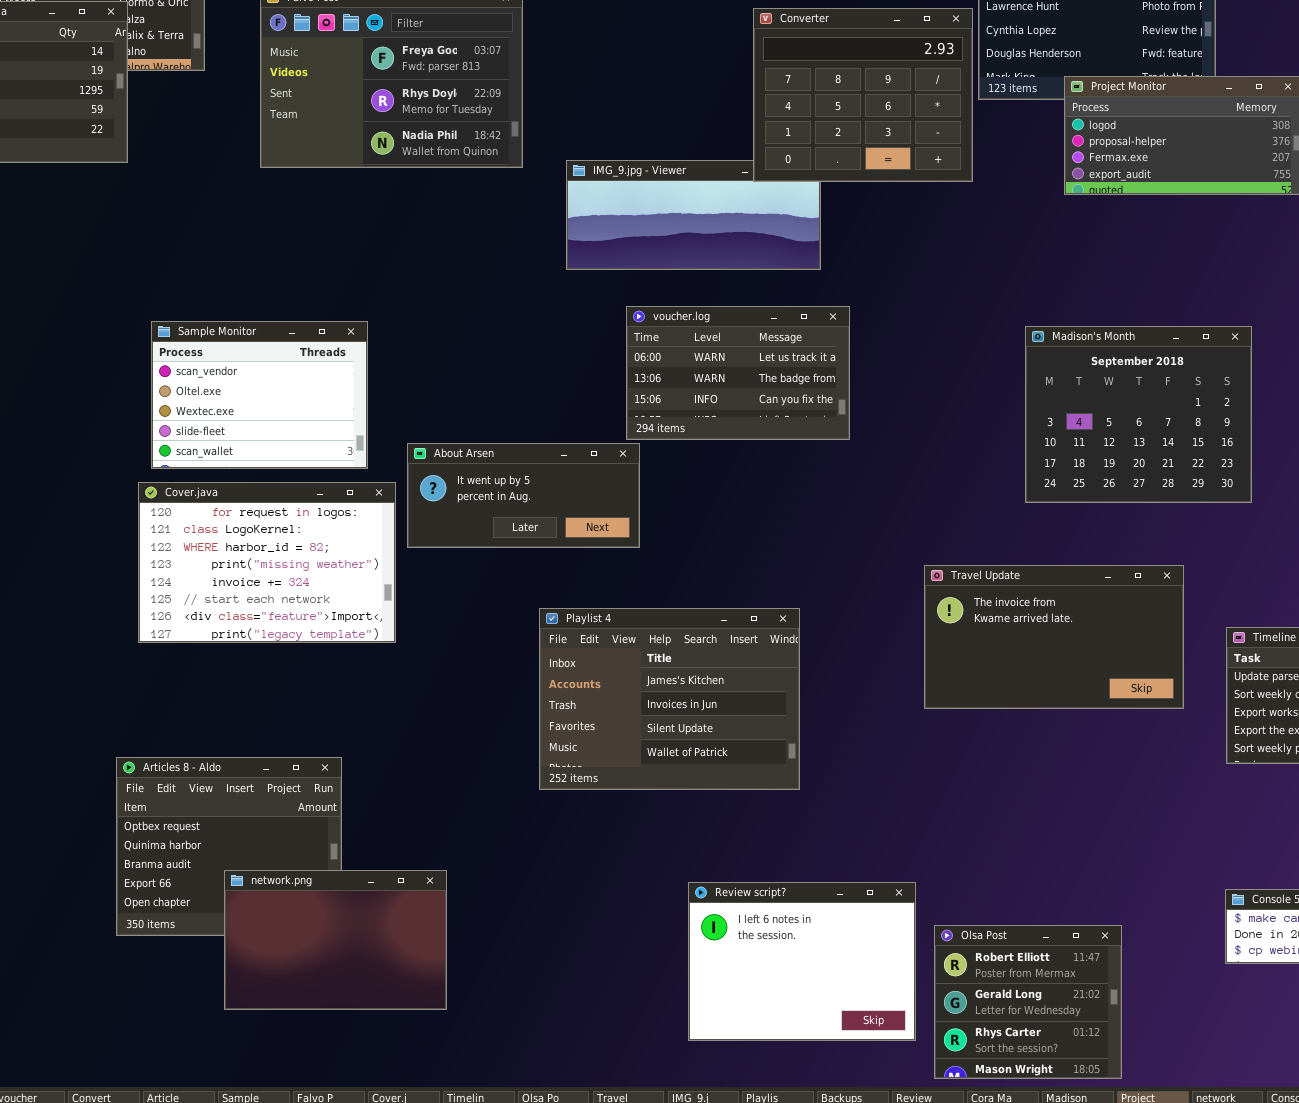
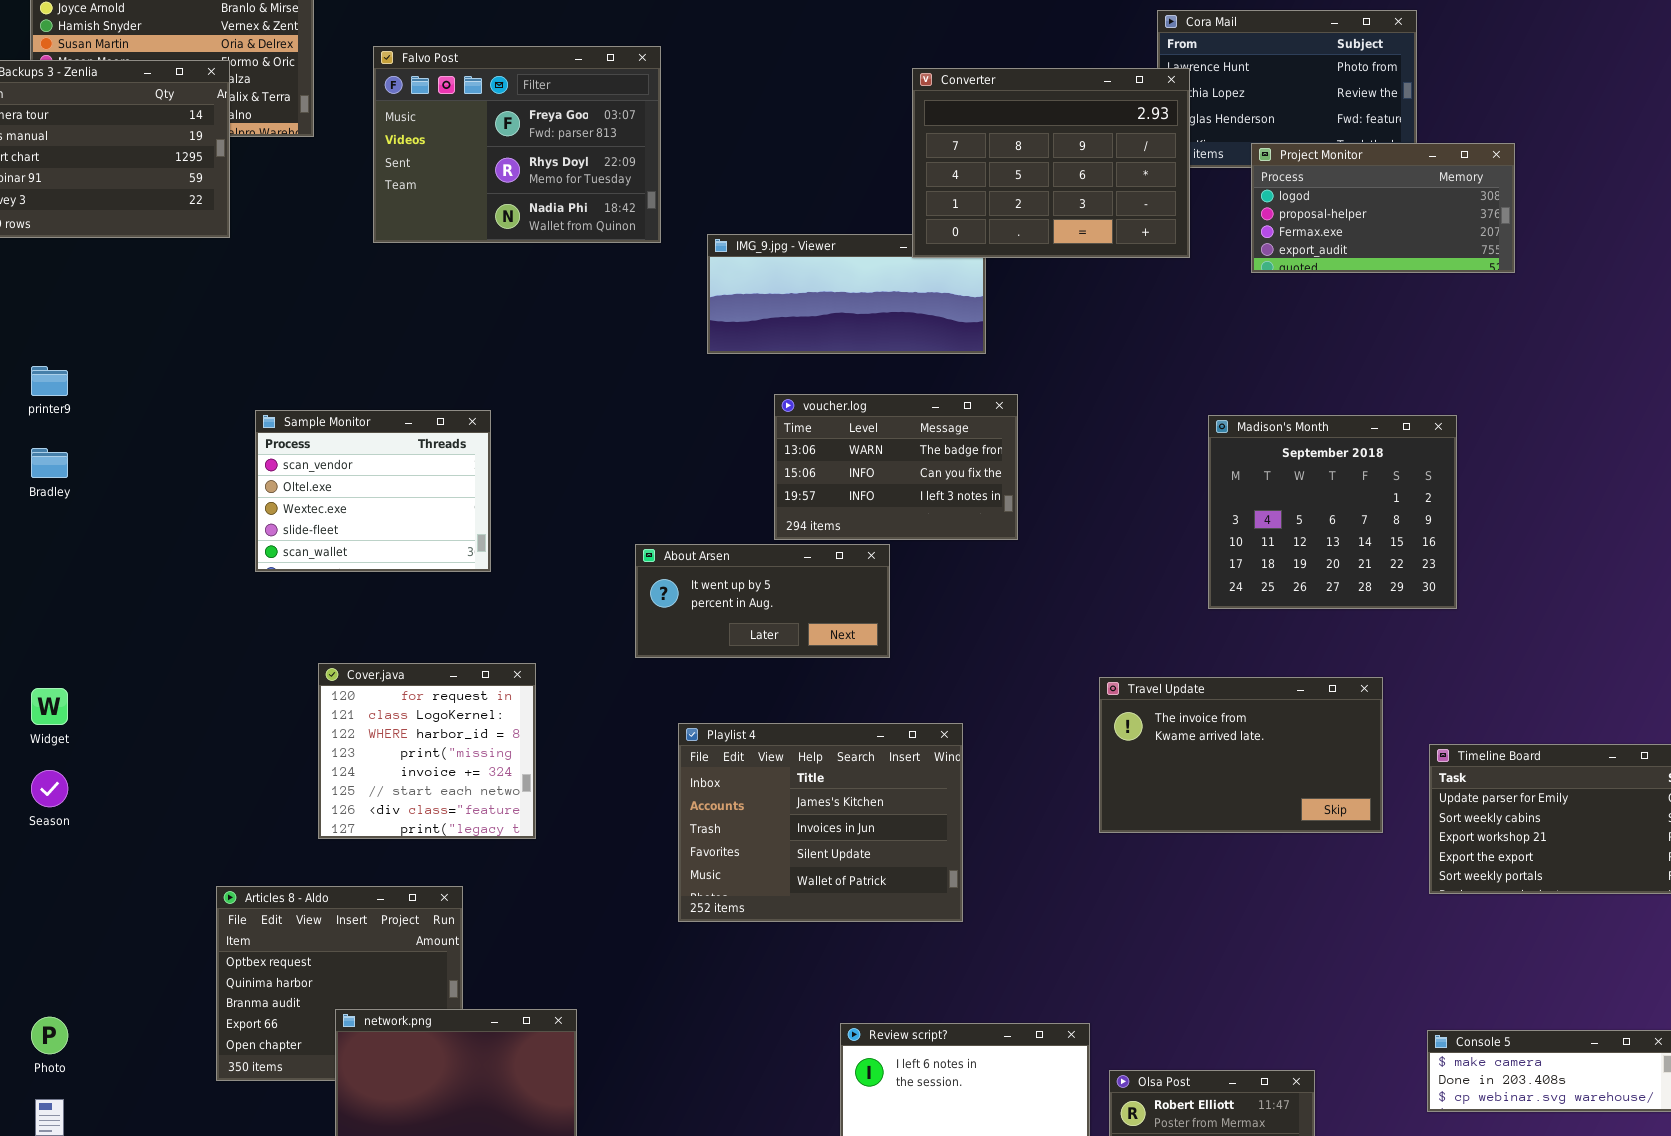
Converter: [753,8,973,182] -> [912,68,1190,258], resized
voucher.log: [626,306,850,440] -> [774,394,1018,540], scrolled down 1 row
About Arsen: [407,443,640,548] -> [635,544,890,658], moved
Cover.java: [138,482,396,643] -> [318,663,536,839], moved, resized

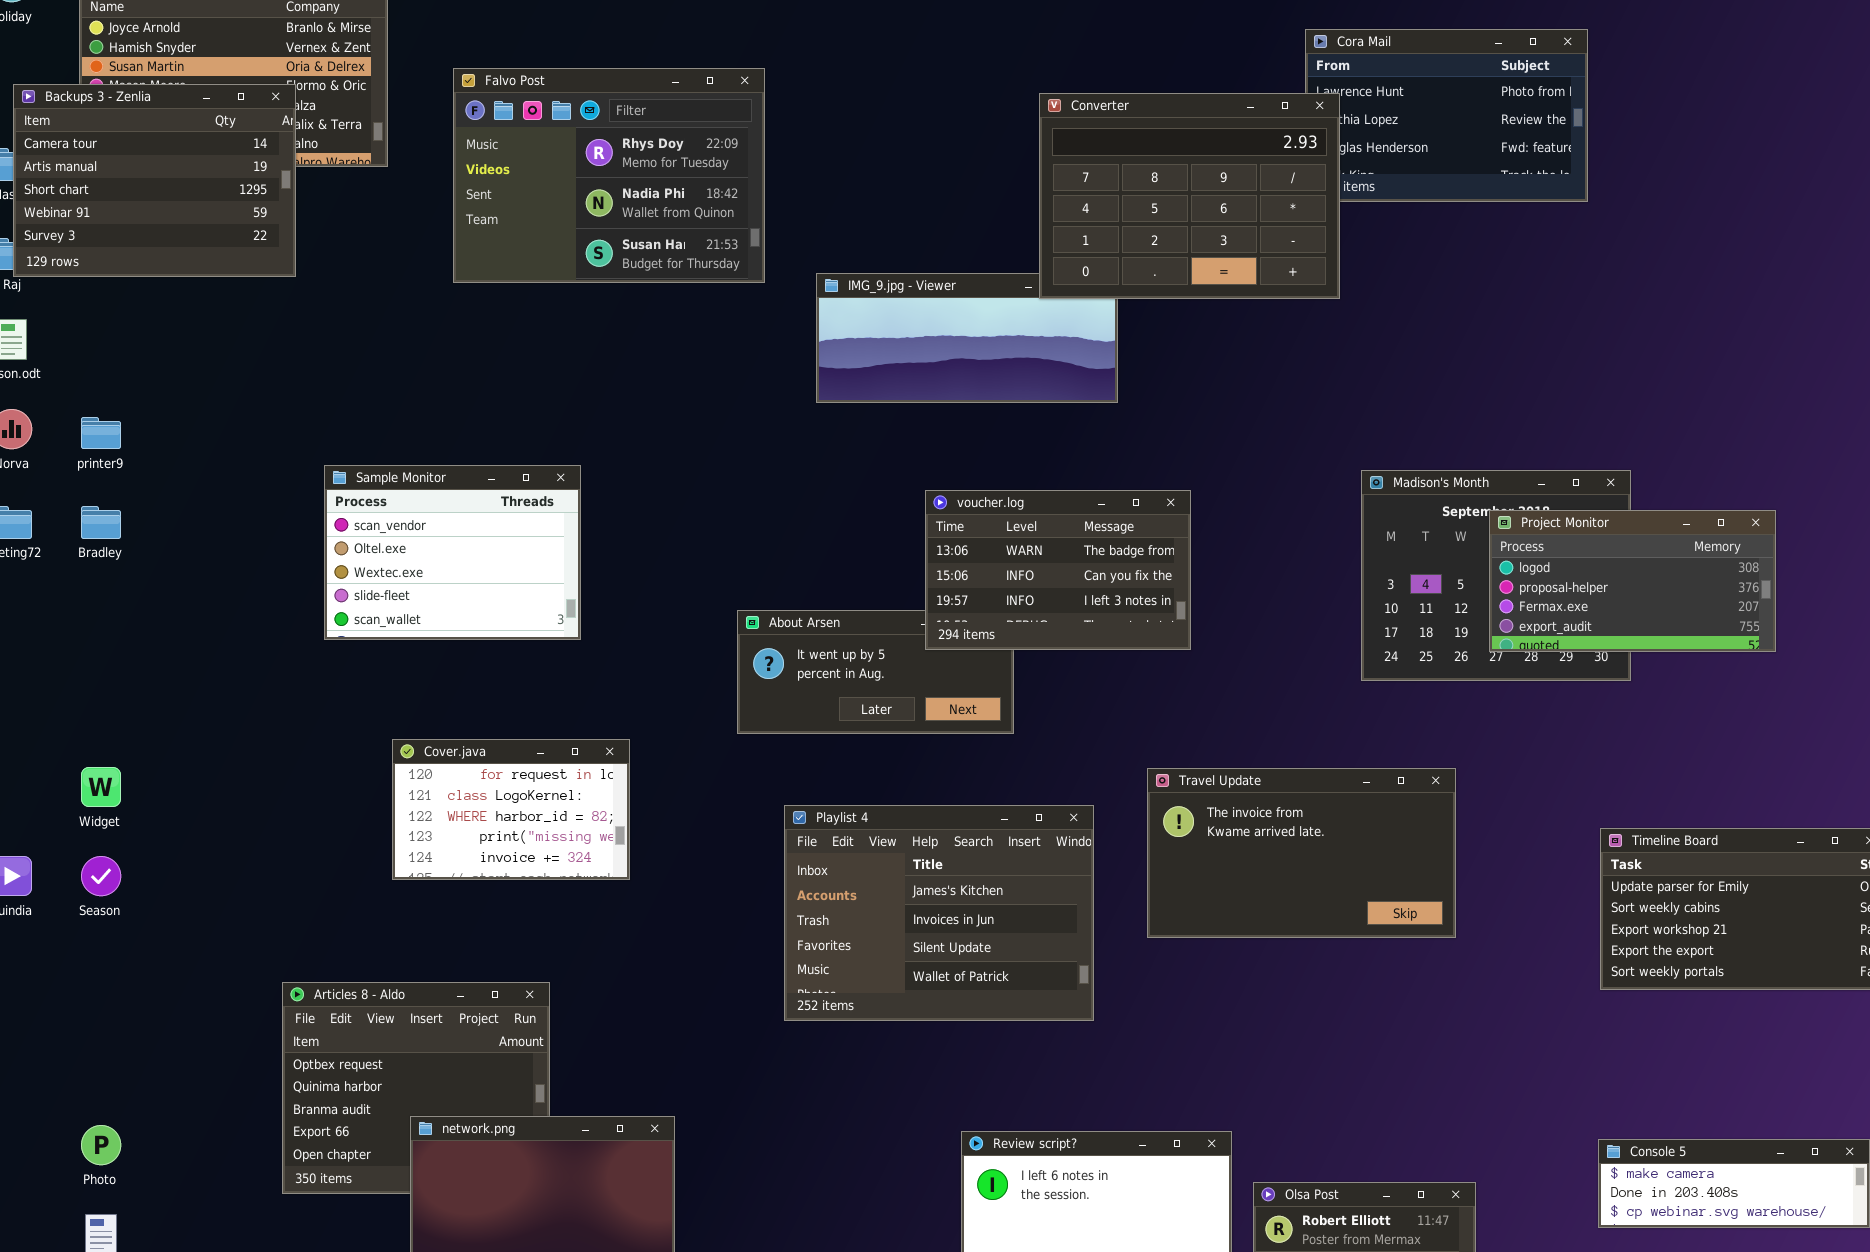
Falvo Post: [373,46,661,243] -> [453,68,765,283], scrolled down 1 row
Project Monitor: [1251,143,1515,273] -> [1489,510,1776,652], moved
voucher.log: [774,394,1018,540] -> [925,490,1191,650], moved
Cover.java: [318,663,536,839] -> [392,739,630,880], resized
Travel Update: [1099,677,1383,833] -> [1147,768,1456,938], moved

